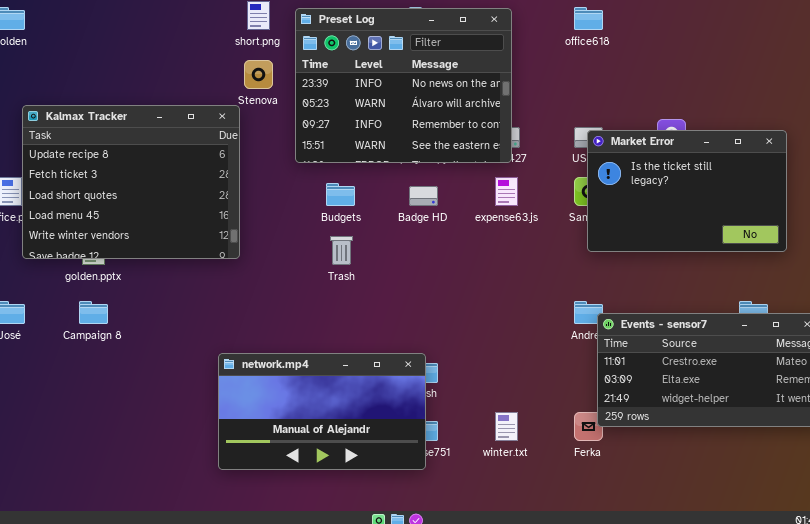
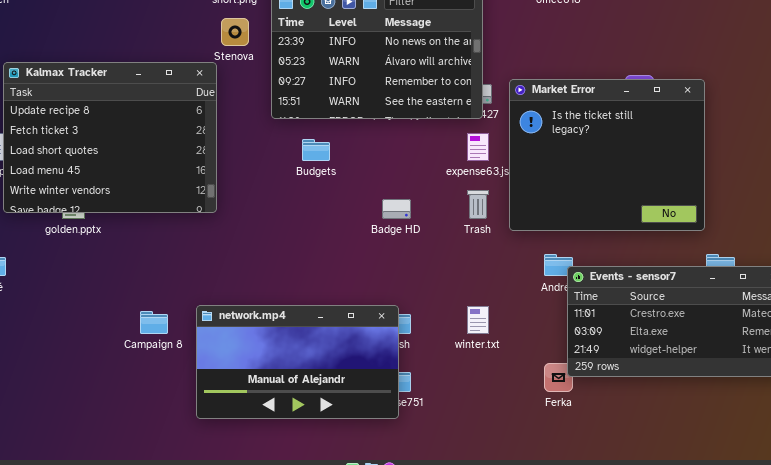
Market Error: [587,130,787,252] -> [509,79,705,231], moved, resized
Badge HD: [409,186,438,206] -> [382,199,411,219], moved
Trash: [330,236,353,265] -> [467,190,489,219], moved
Campaign 8: [79,301,108,324] -> [140,311,168,334], moved
winter.txt: [495,412,518,441] -> [467,306,489,334], moved

